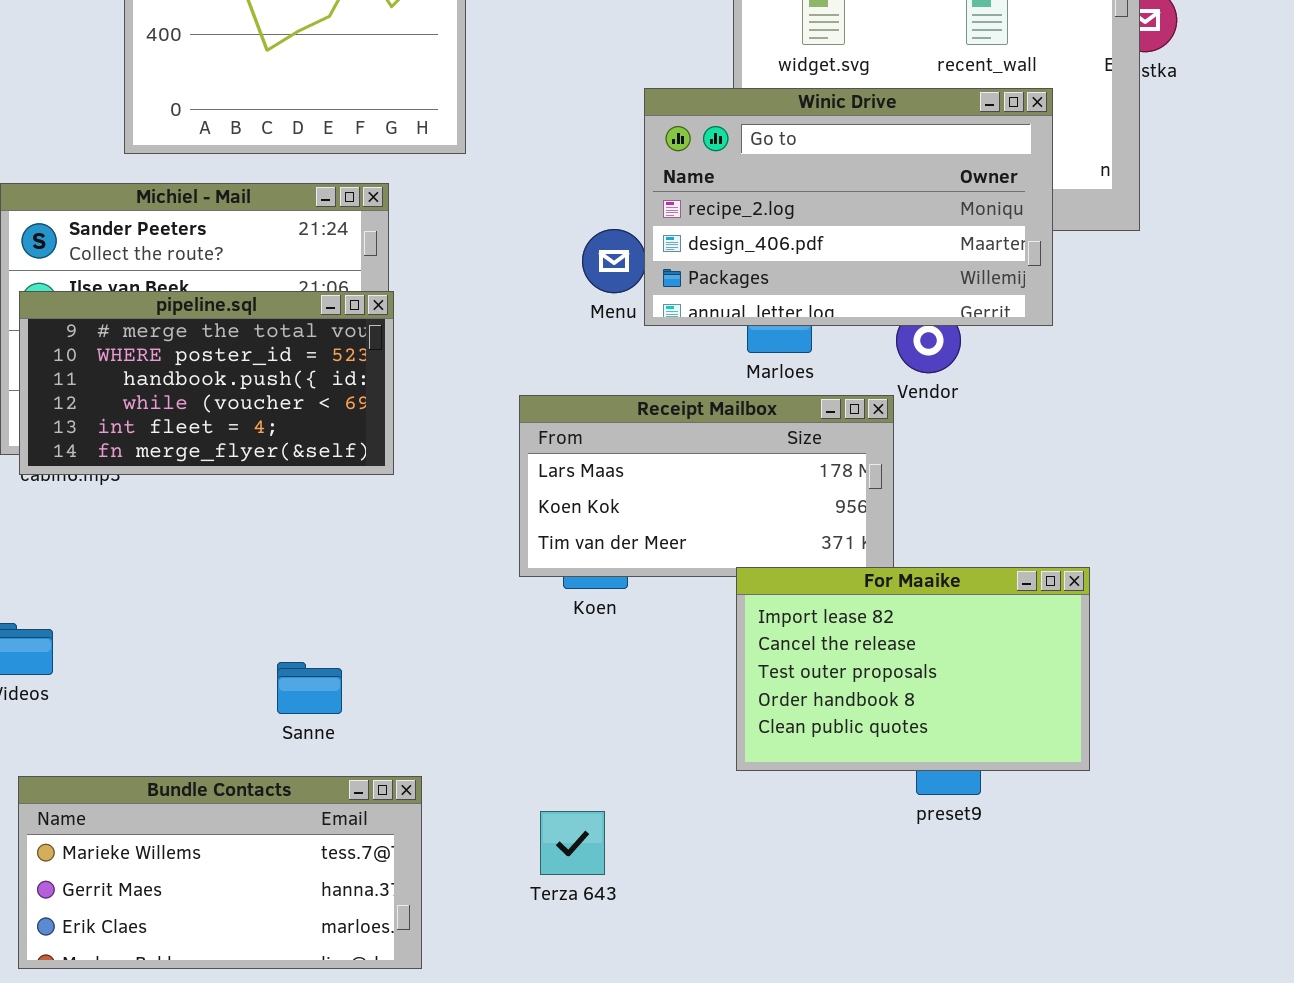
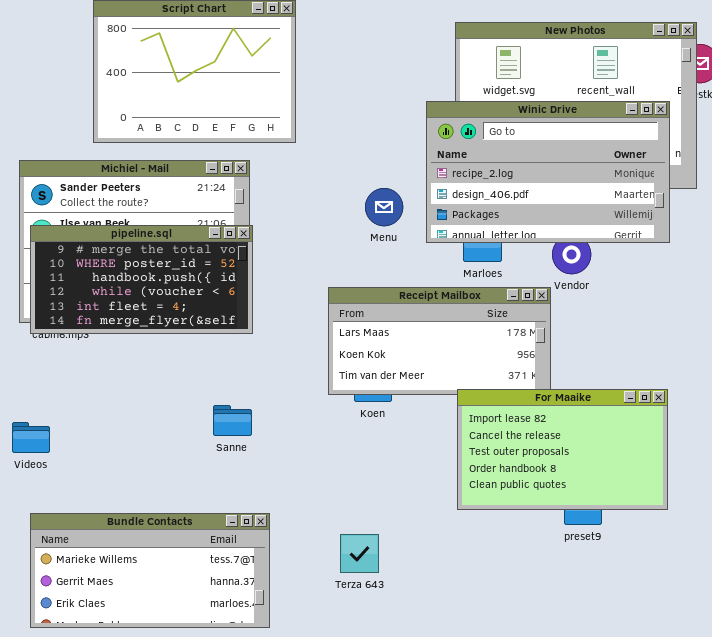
Winic Drive: [644,88,1053,326] -> [426,101,670,243], moved
Sanne: [277,662,342,714] -> [213,405,252,436], moved

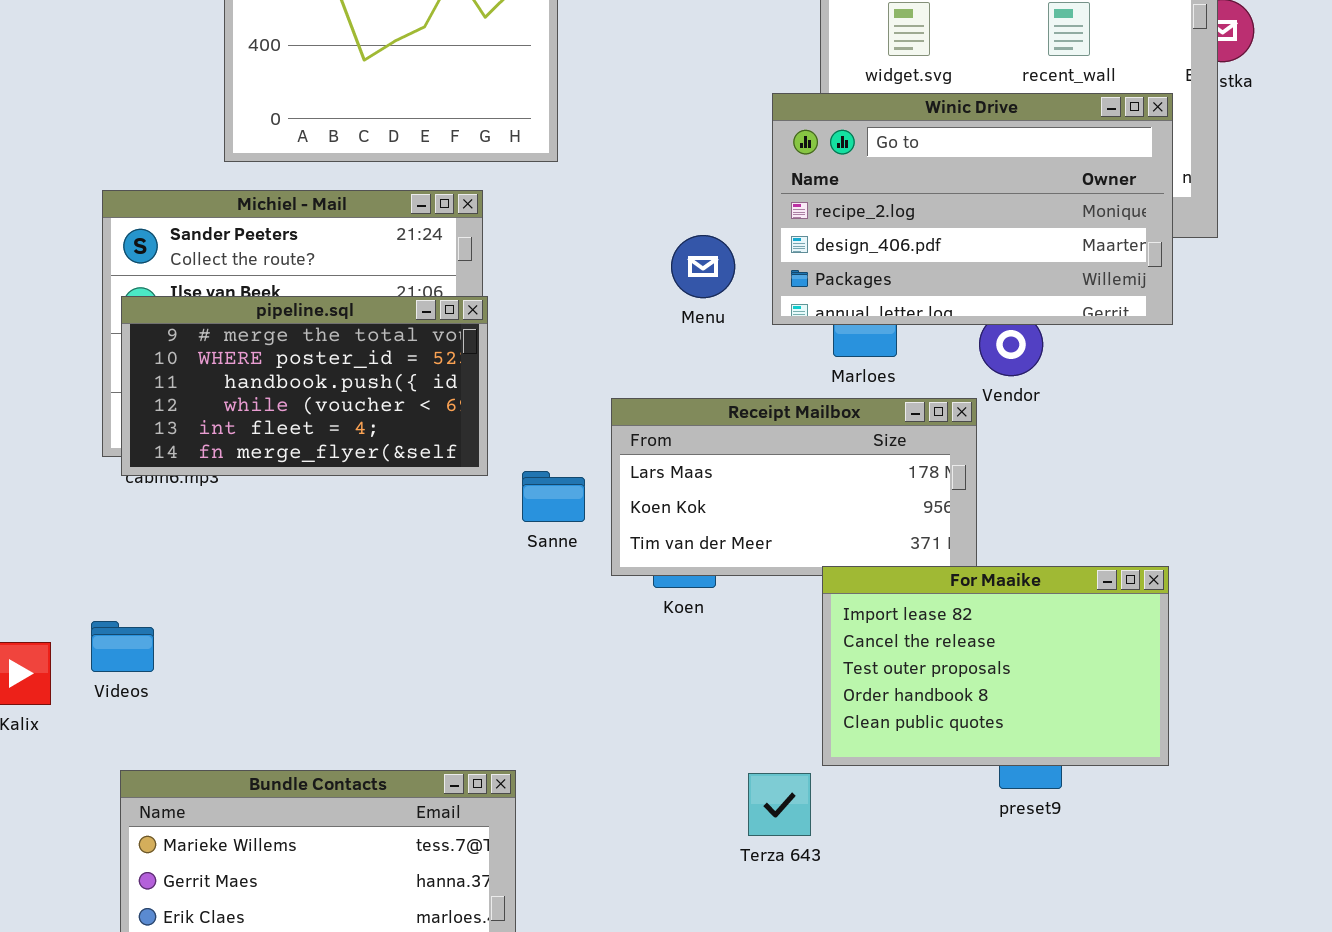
Sanne: [213,405,252,436] -> [522,471,585,522], moved
Terza 643: [340,534,379,573] -> [748,773,811,836], moved

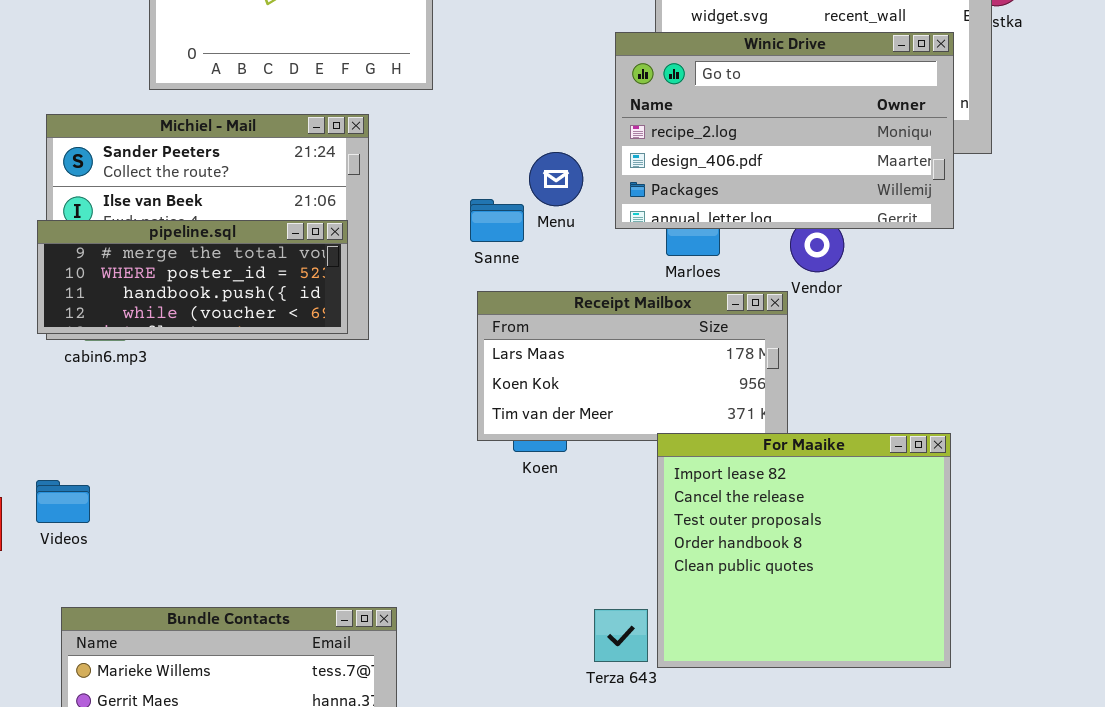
pipeline.sql: [121,296,488,476] -> [37,220,348,334], moved, resized
Sanne: [522,471,585,522] -> [470,199,524,242], moved
For Maaike: [822,566,1169,766] -> [657,433,951,668], resized

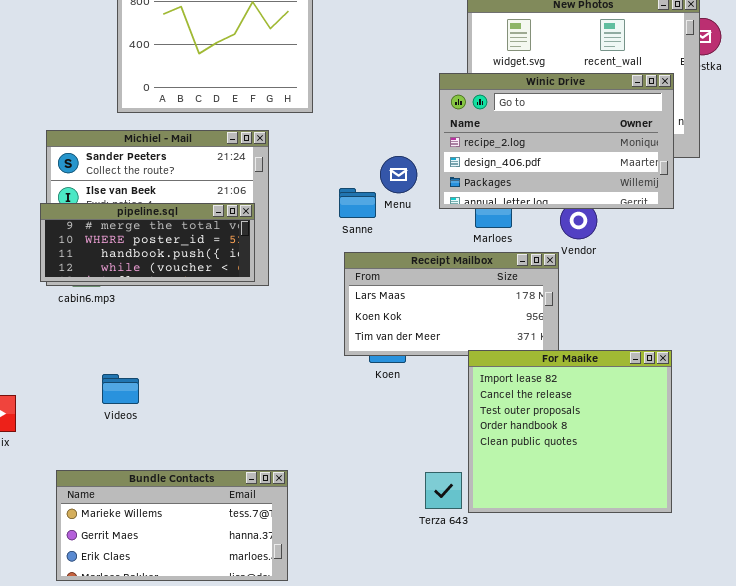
Videos: [36,480,90,523] -> [102,374,139,404], moved

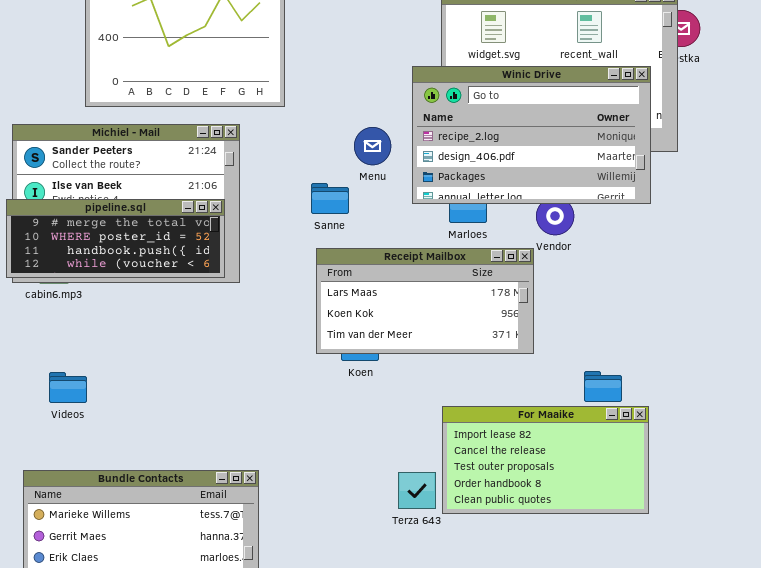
Menu: [380,156,417,193] -> [354,127,391,165], moved
For Maaike: [468,350,672,513] -> [442,406,649,514], resized
Videos: [102,374,139,404] -> [49,372,87,403], moved

